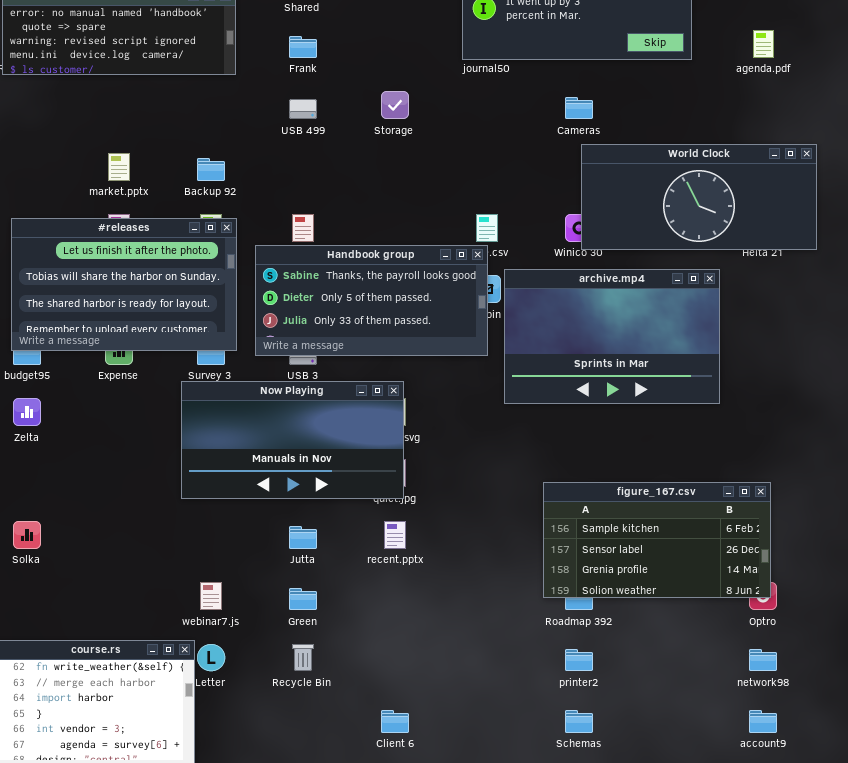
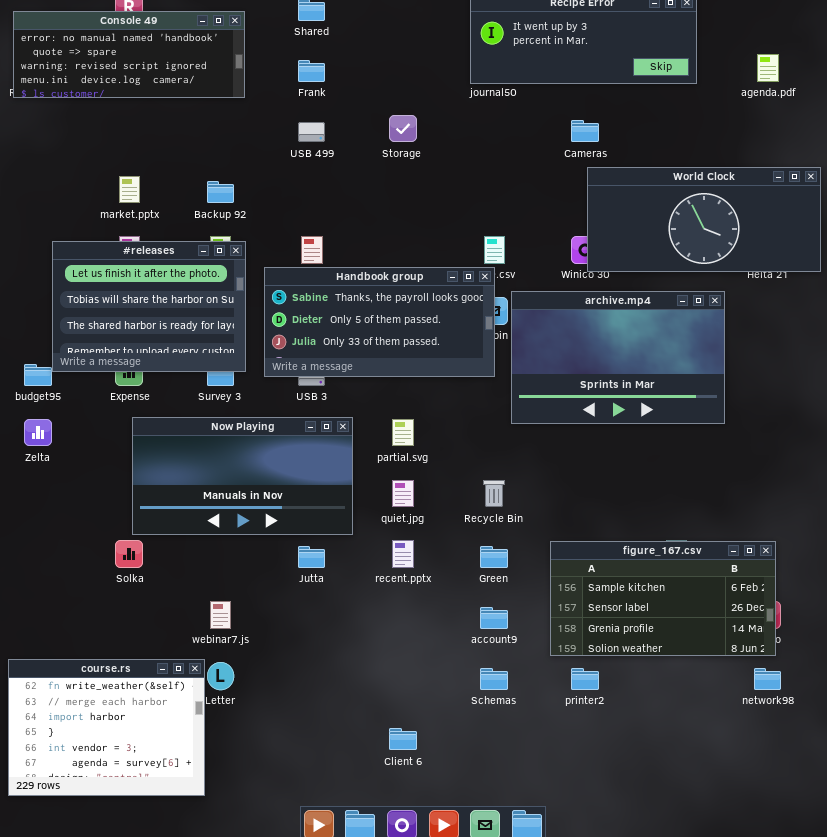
#releases: [11,218,237,351] -> [52,241,246,372], resized
Now Playing: [181,381,404,499] -> [132,417,353,535], moved
figure_167.csv: [543,482,771,598] -> [550,541,776,656], moved
Solka: [13,521,41,549] -> [115,540,143,568], moved
Green: [289,588,317,610] -> [480,546,508,568], moved
Recycle Bin: [292,644,314,671] -> [483,480,505,507], moved
Schemas: [565,710,593,733] -> [480,668,508,690], moved
account9: [749,710,777,733] -> [480,607,508,629], moved

